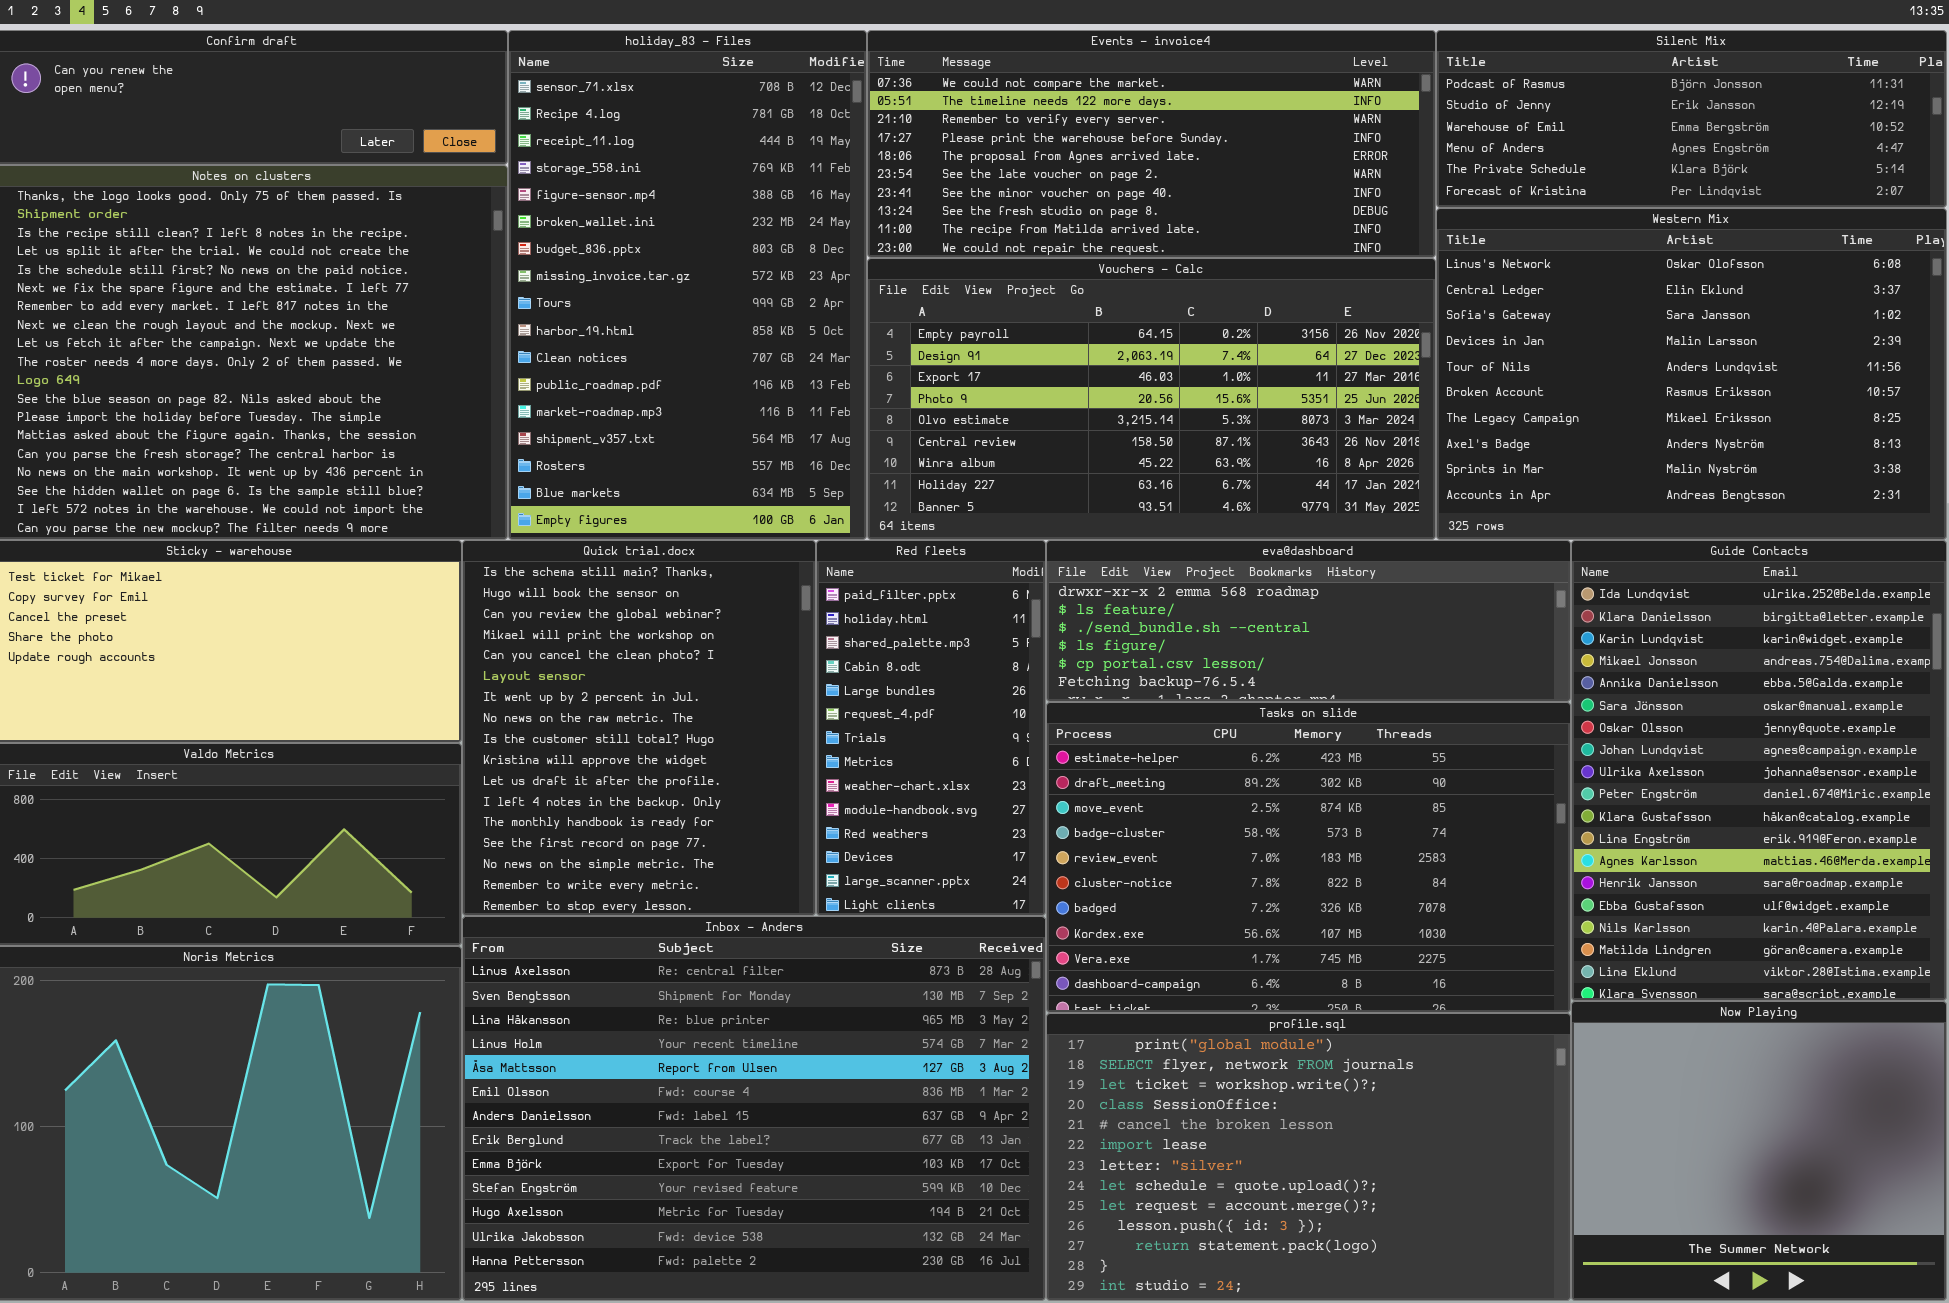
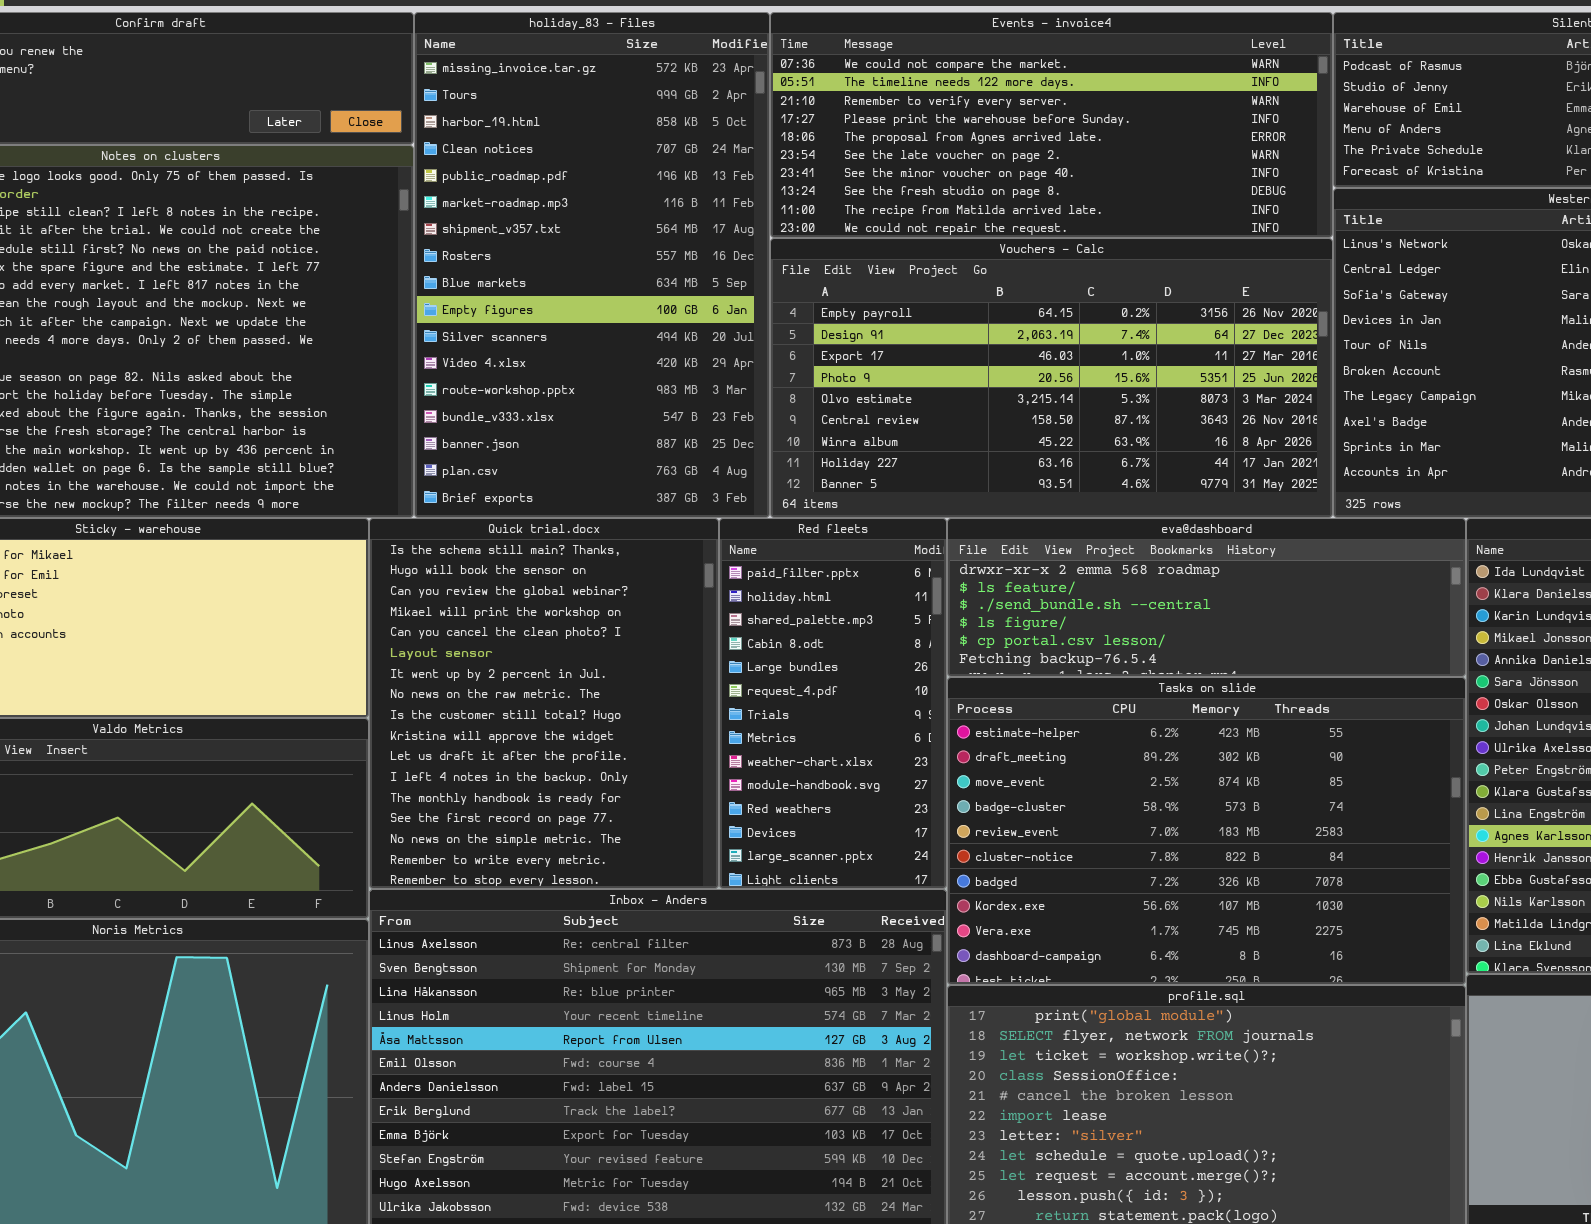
holiday_83 - Files: [508,30,867,540] -> [414,12,770,518], scrolled down 7 rows

